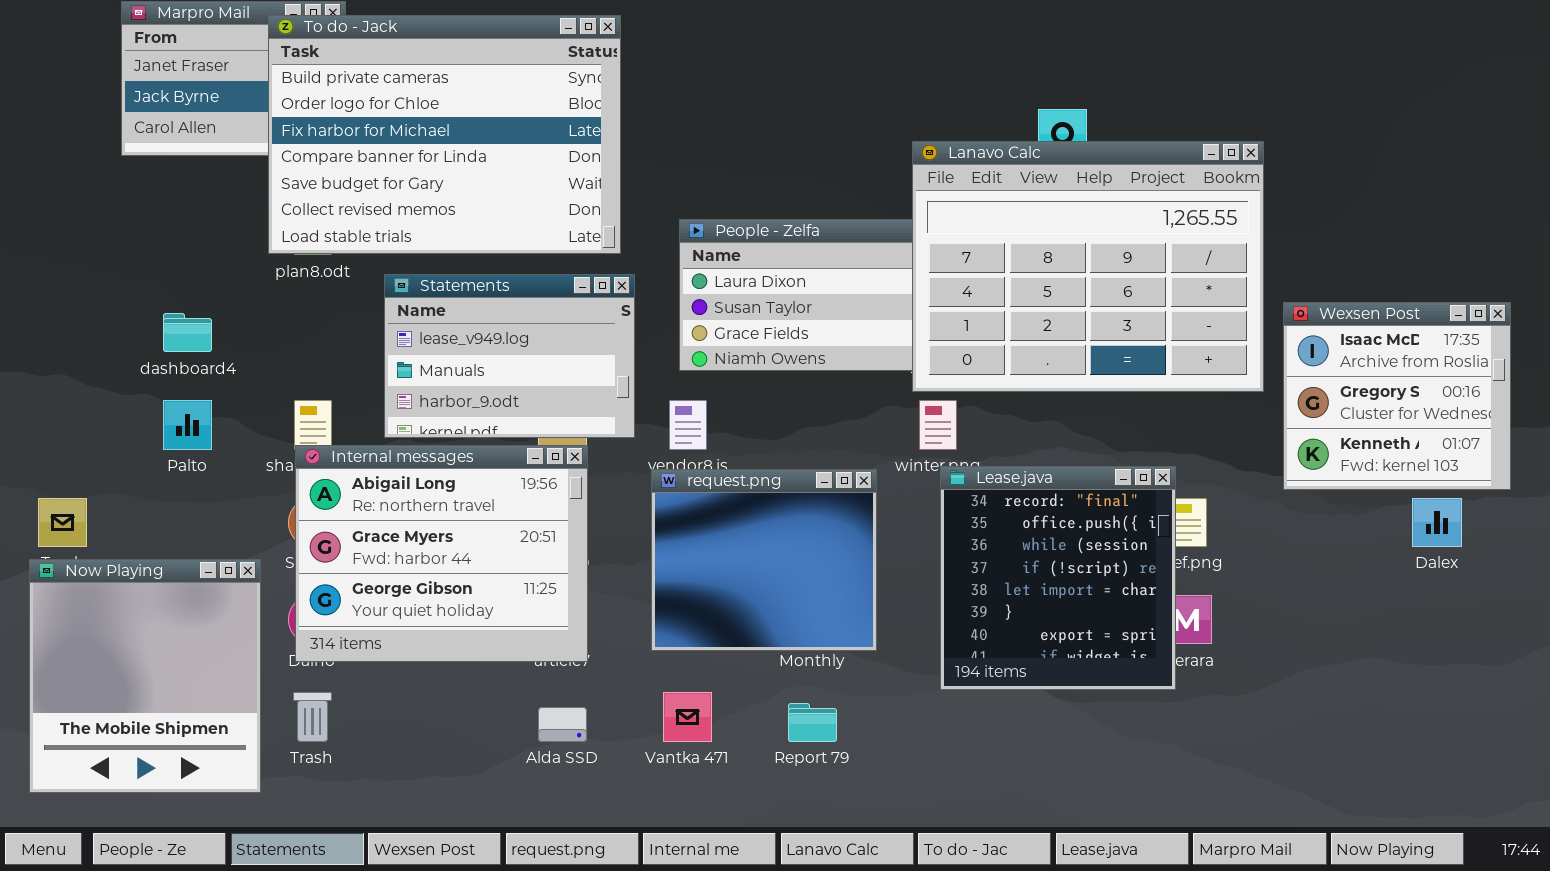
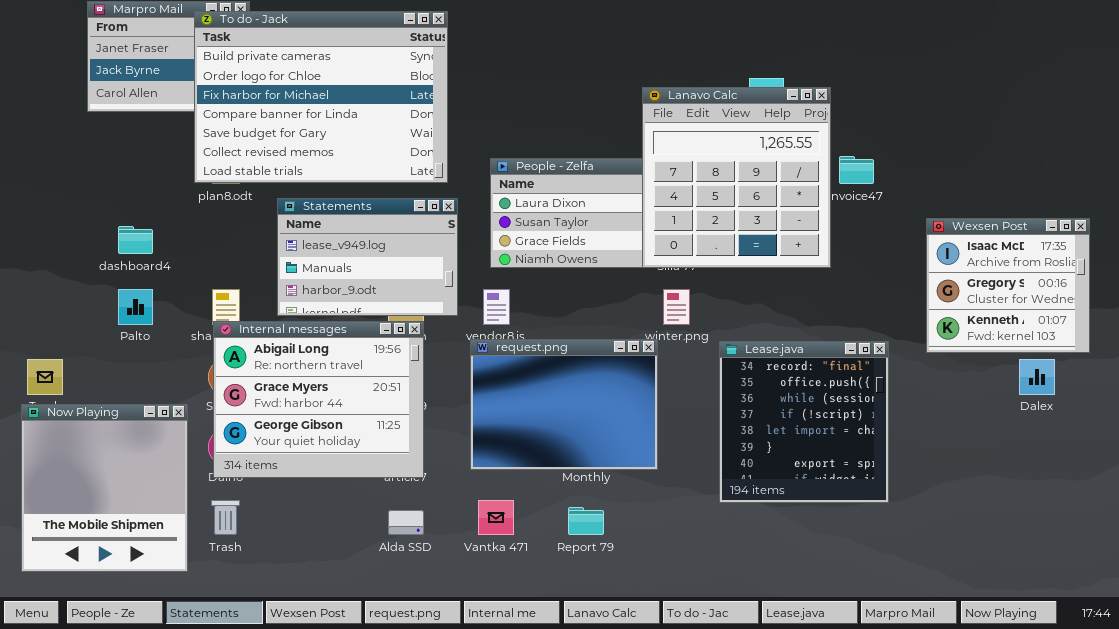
Lanavo Calc: [912,141,1264,392] -> [642,87,831,268], moved, resized
Lease.java: [940,466,1176,690] -> [719,341,889,503], moved
request.png: [651,469,877,651] -> [470,339,658,470], resized

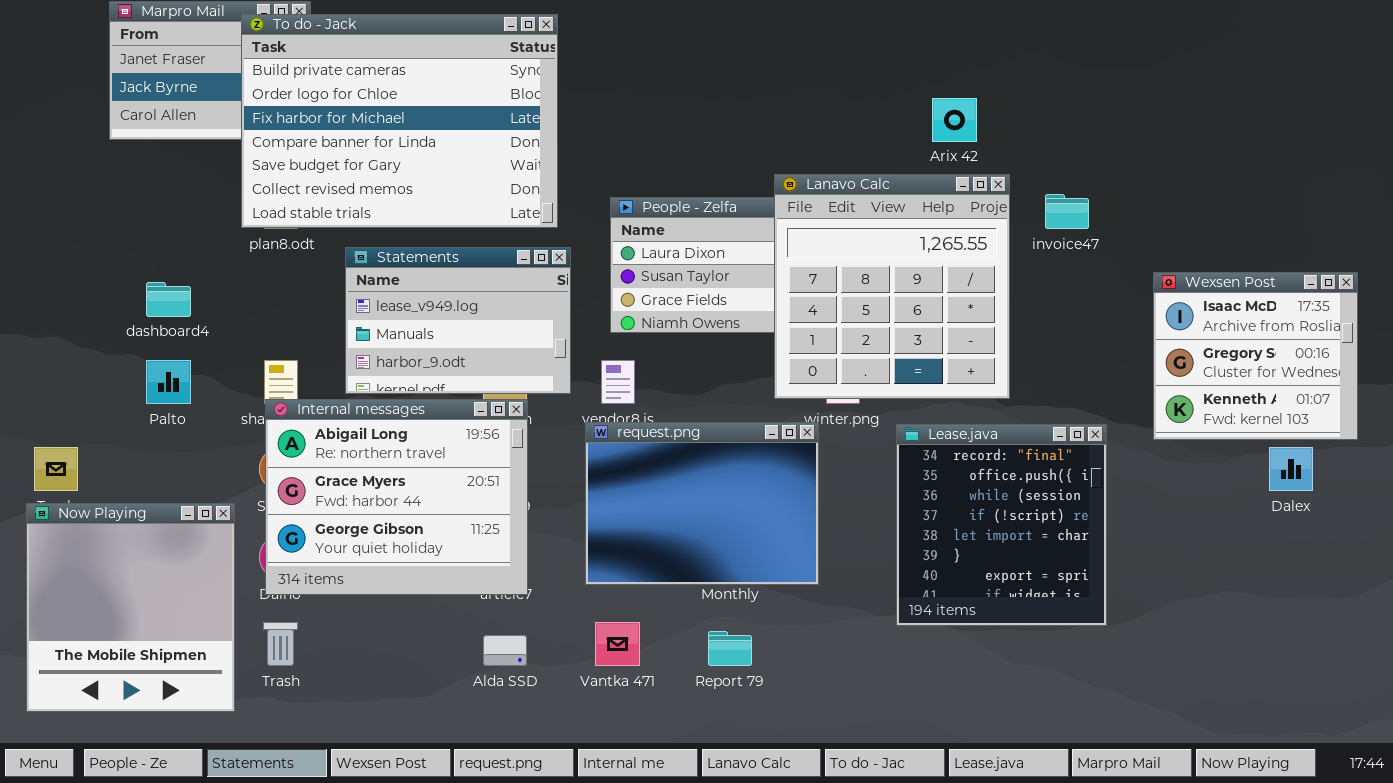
Lanavo Calc: [642,87,831,268] -> [774,174,1010,399], moved

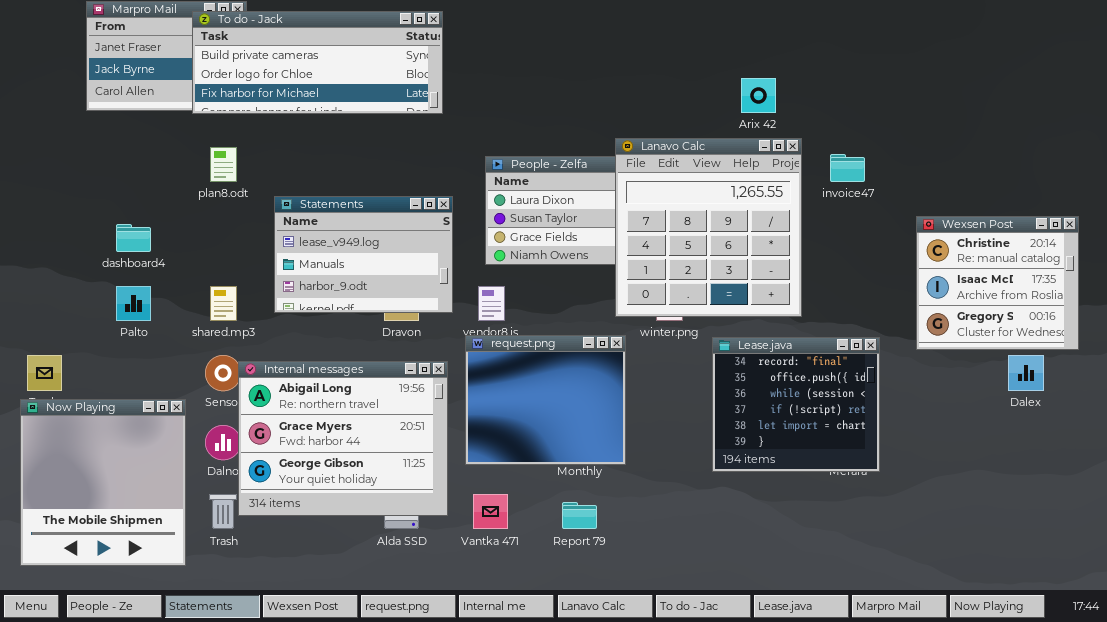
To do - Jack: [241,14,558,228] -> [192,11,443,114], resized
Wexsen Post: [1153,272,1358,440] -> [916,216,1079,350], scrolled up 1 row
Internal messages: [265,399,528,595] -> [238,361,448,516], moved
request.png: [585,422,819,585] -> [465,335,626,465], resized
Lease.java: [896,424,1107,626] -> [712,337,880,472], resized

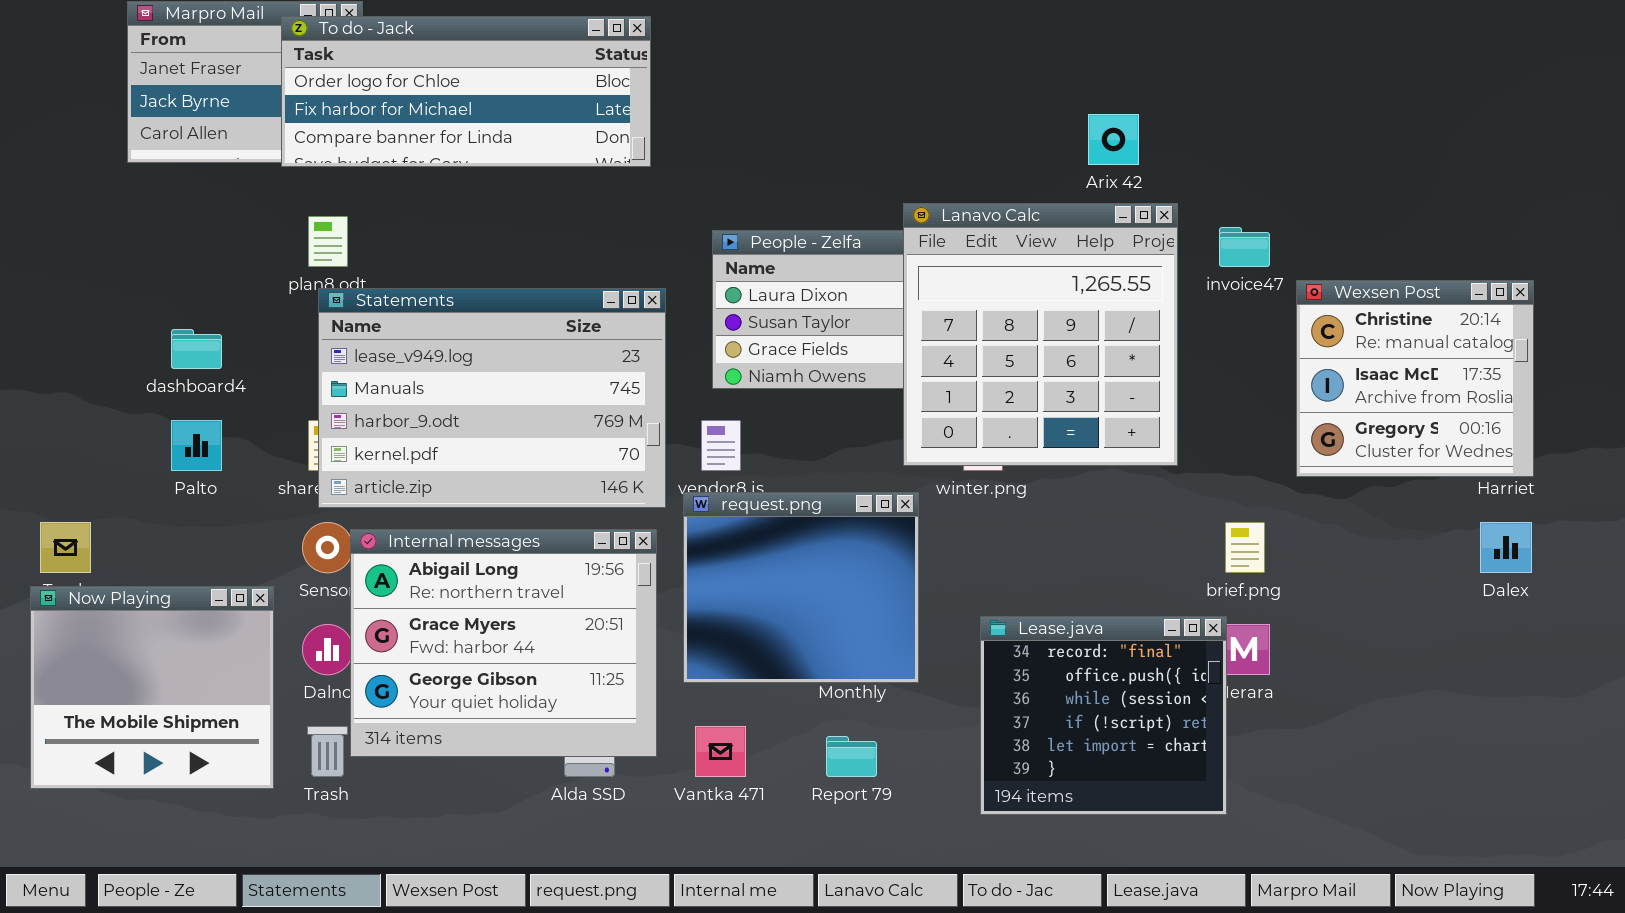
To do - Jack: [192,11,443,114] -> [281,16,651,167], scrolled down 1 row
Statements: [274,196,453,313] -> [318,288,666,508], resized
Wexsen Post: [916,216,1079,350] -> [1296,280,1534,477], moved
Lease.java: [712,337,880,472] -> [980,616,1227,815], moved
Now Playing: [20,399,186,566] -> [30,586,274,789], resized

